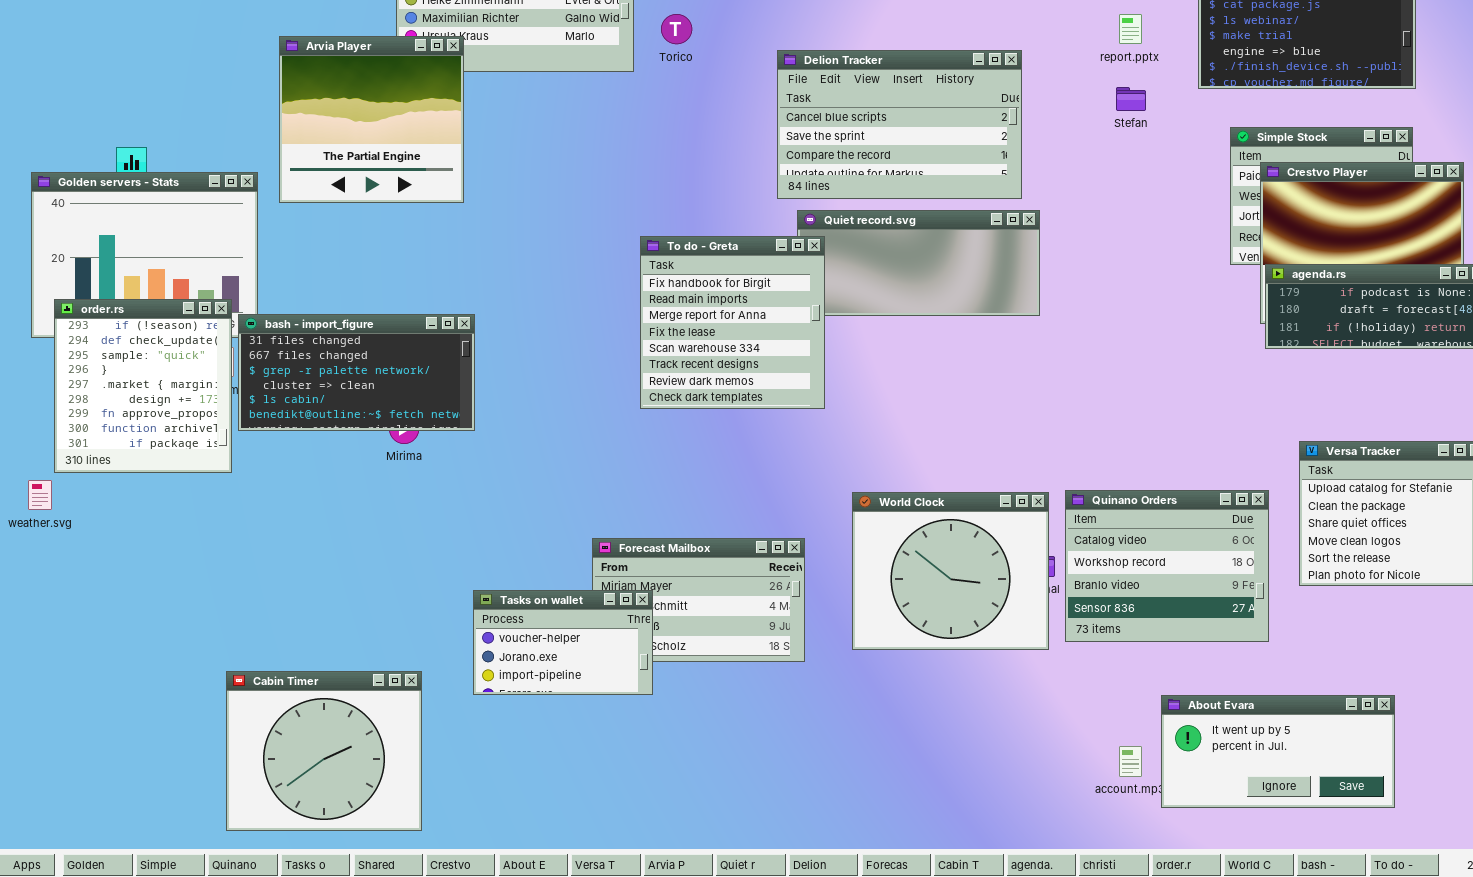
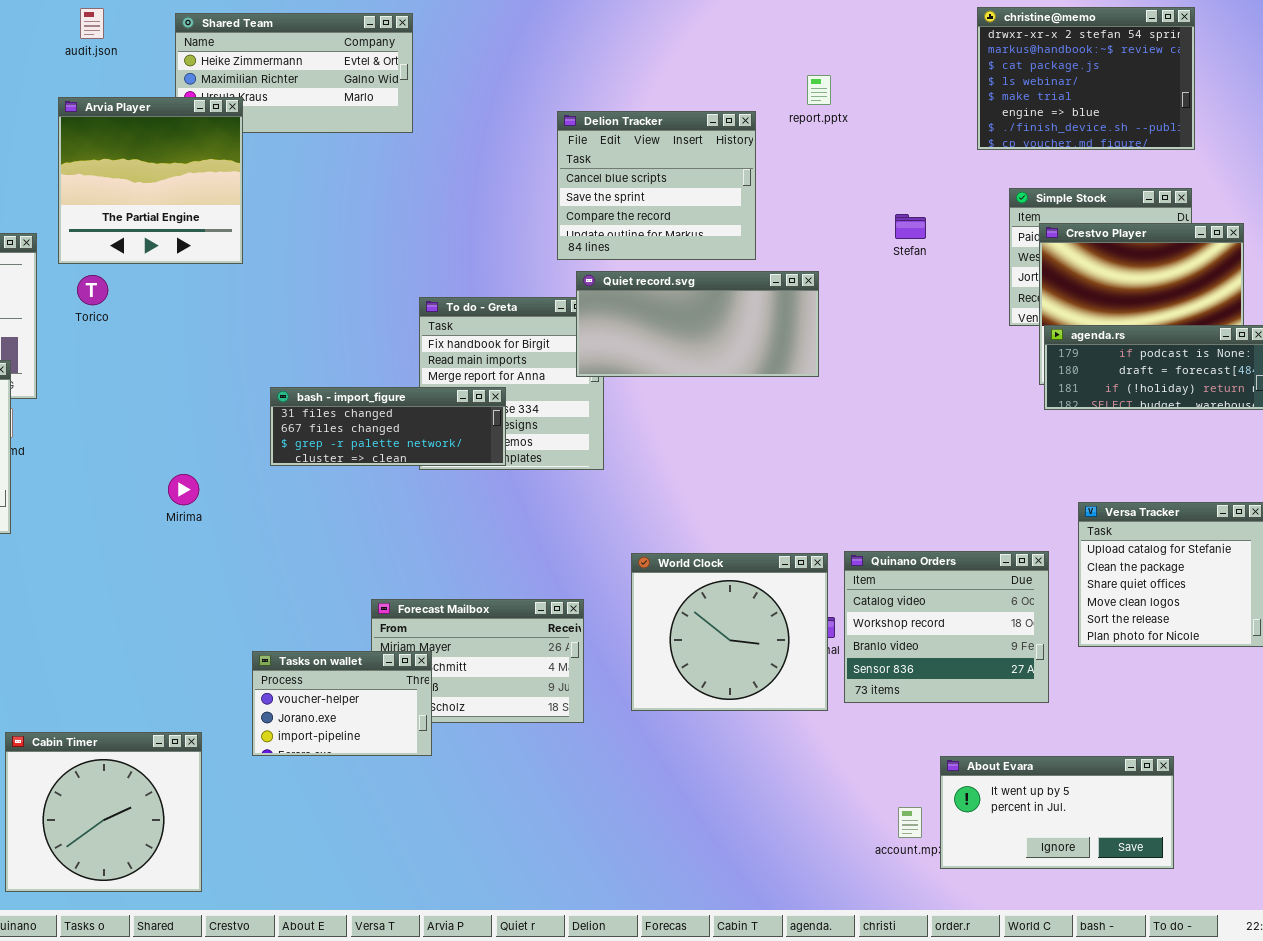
Torico: [661,14,692,44] -> [77,275,108,305], moved
report.pptx: [1119,14,1142,44] -> [807,75,831,105], moved
Delion Tracker: [777,50,1022,199] -> [557,111,756,260], resized
Stefan: [1116,87,1146,111] -> [895,214,926,239], moved
Quiet record.svg: [797,210,1040,316] -> [576,271,819,377], raised
bash - import_figure: [238,314,475,431] -> [270,387,506,466], moved, resized

